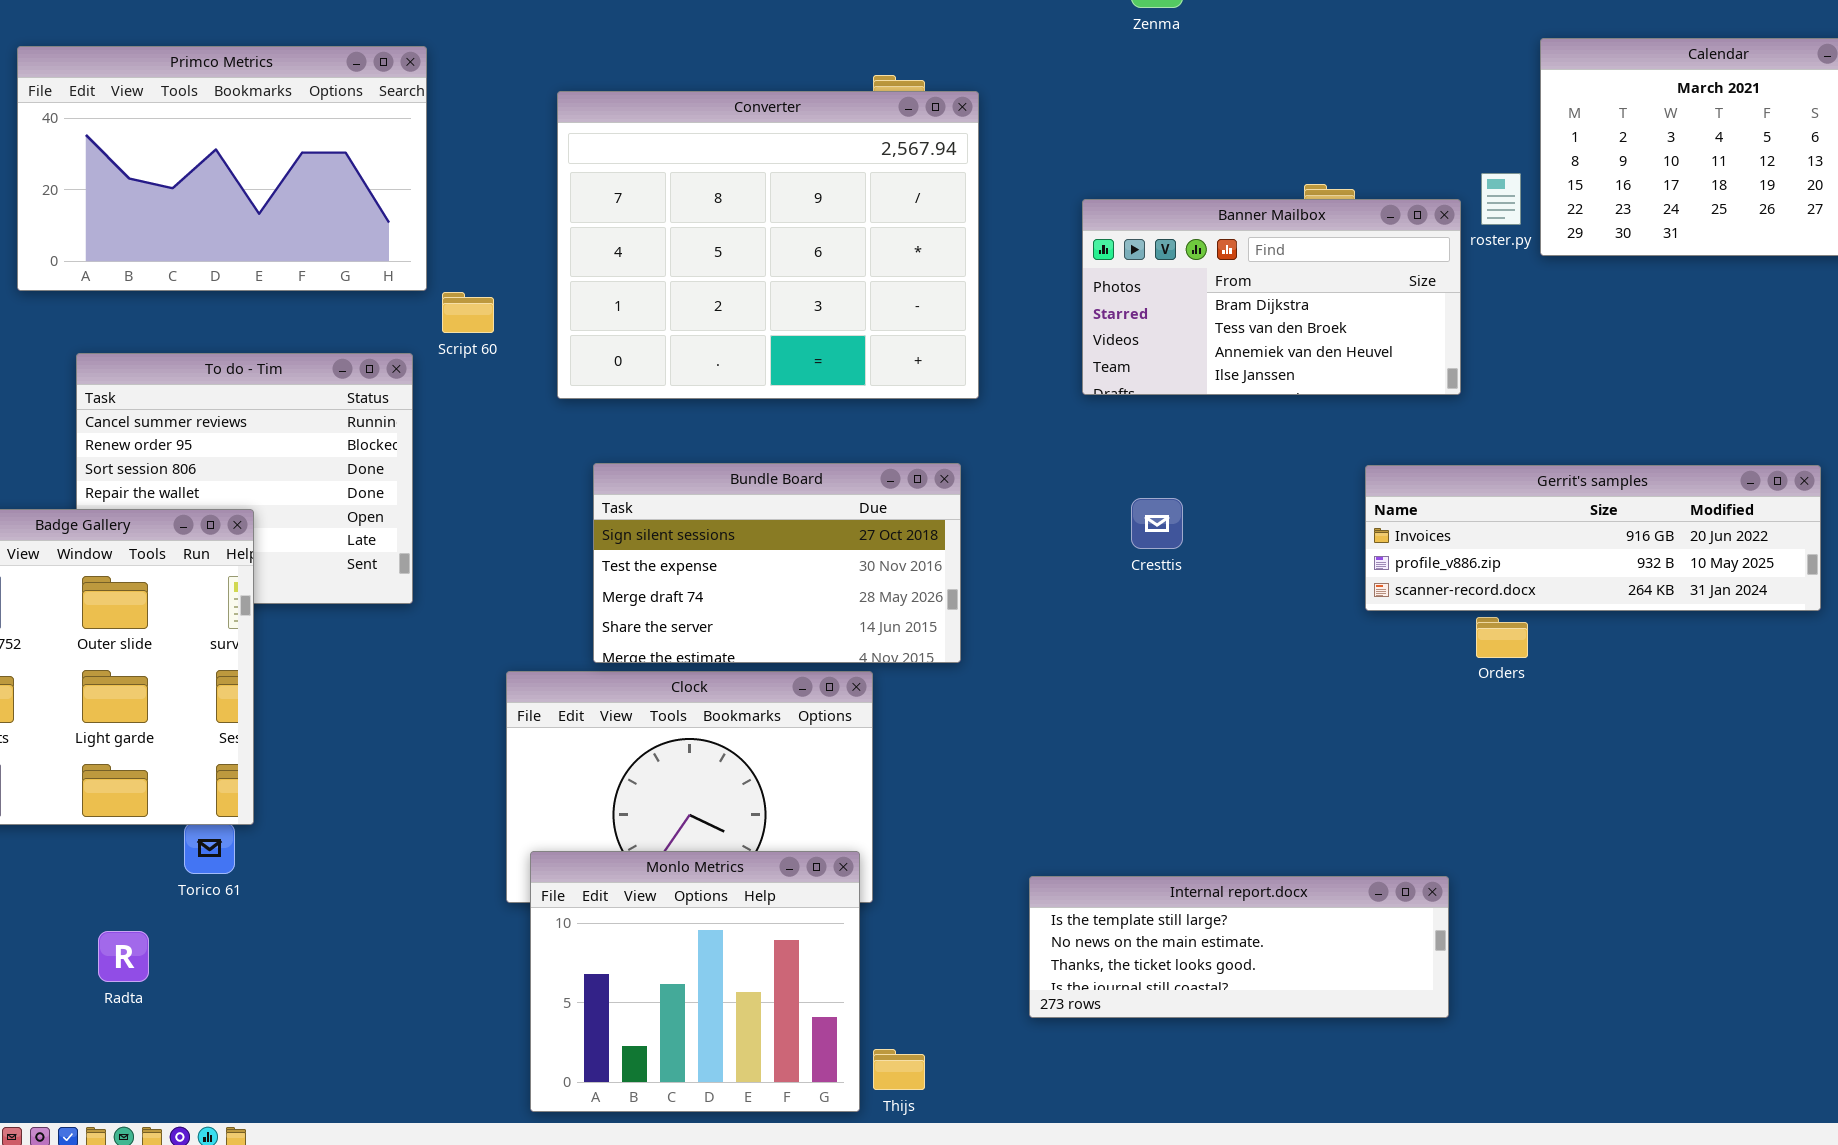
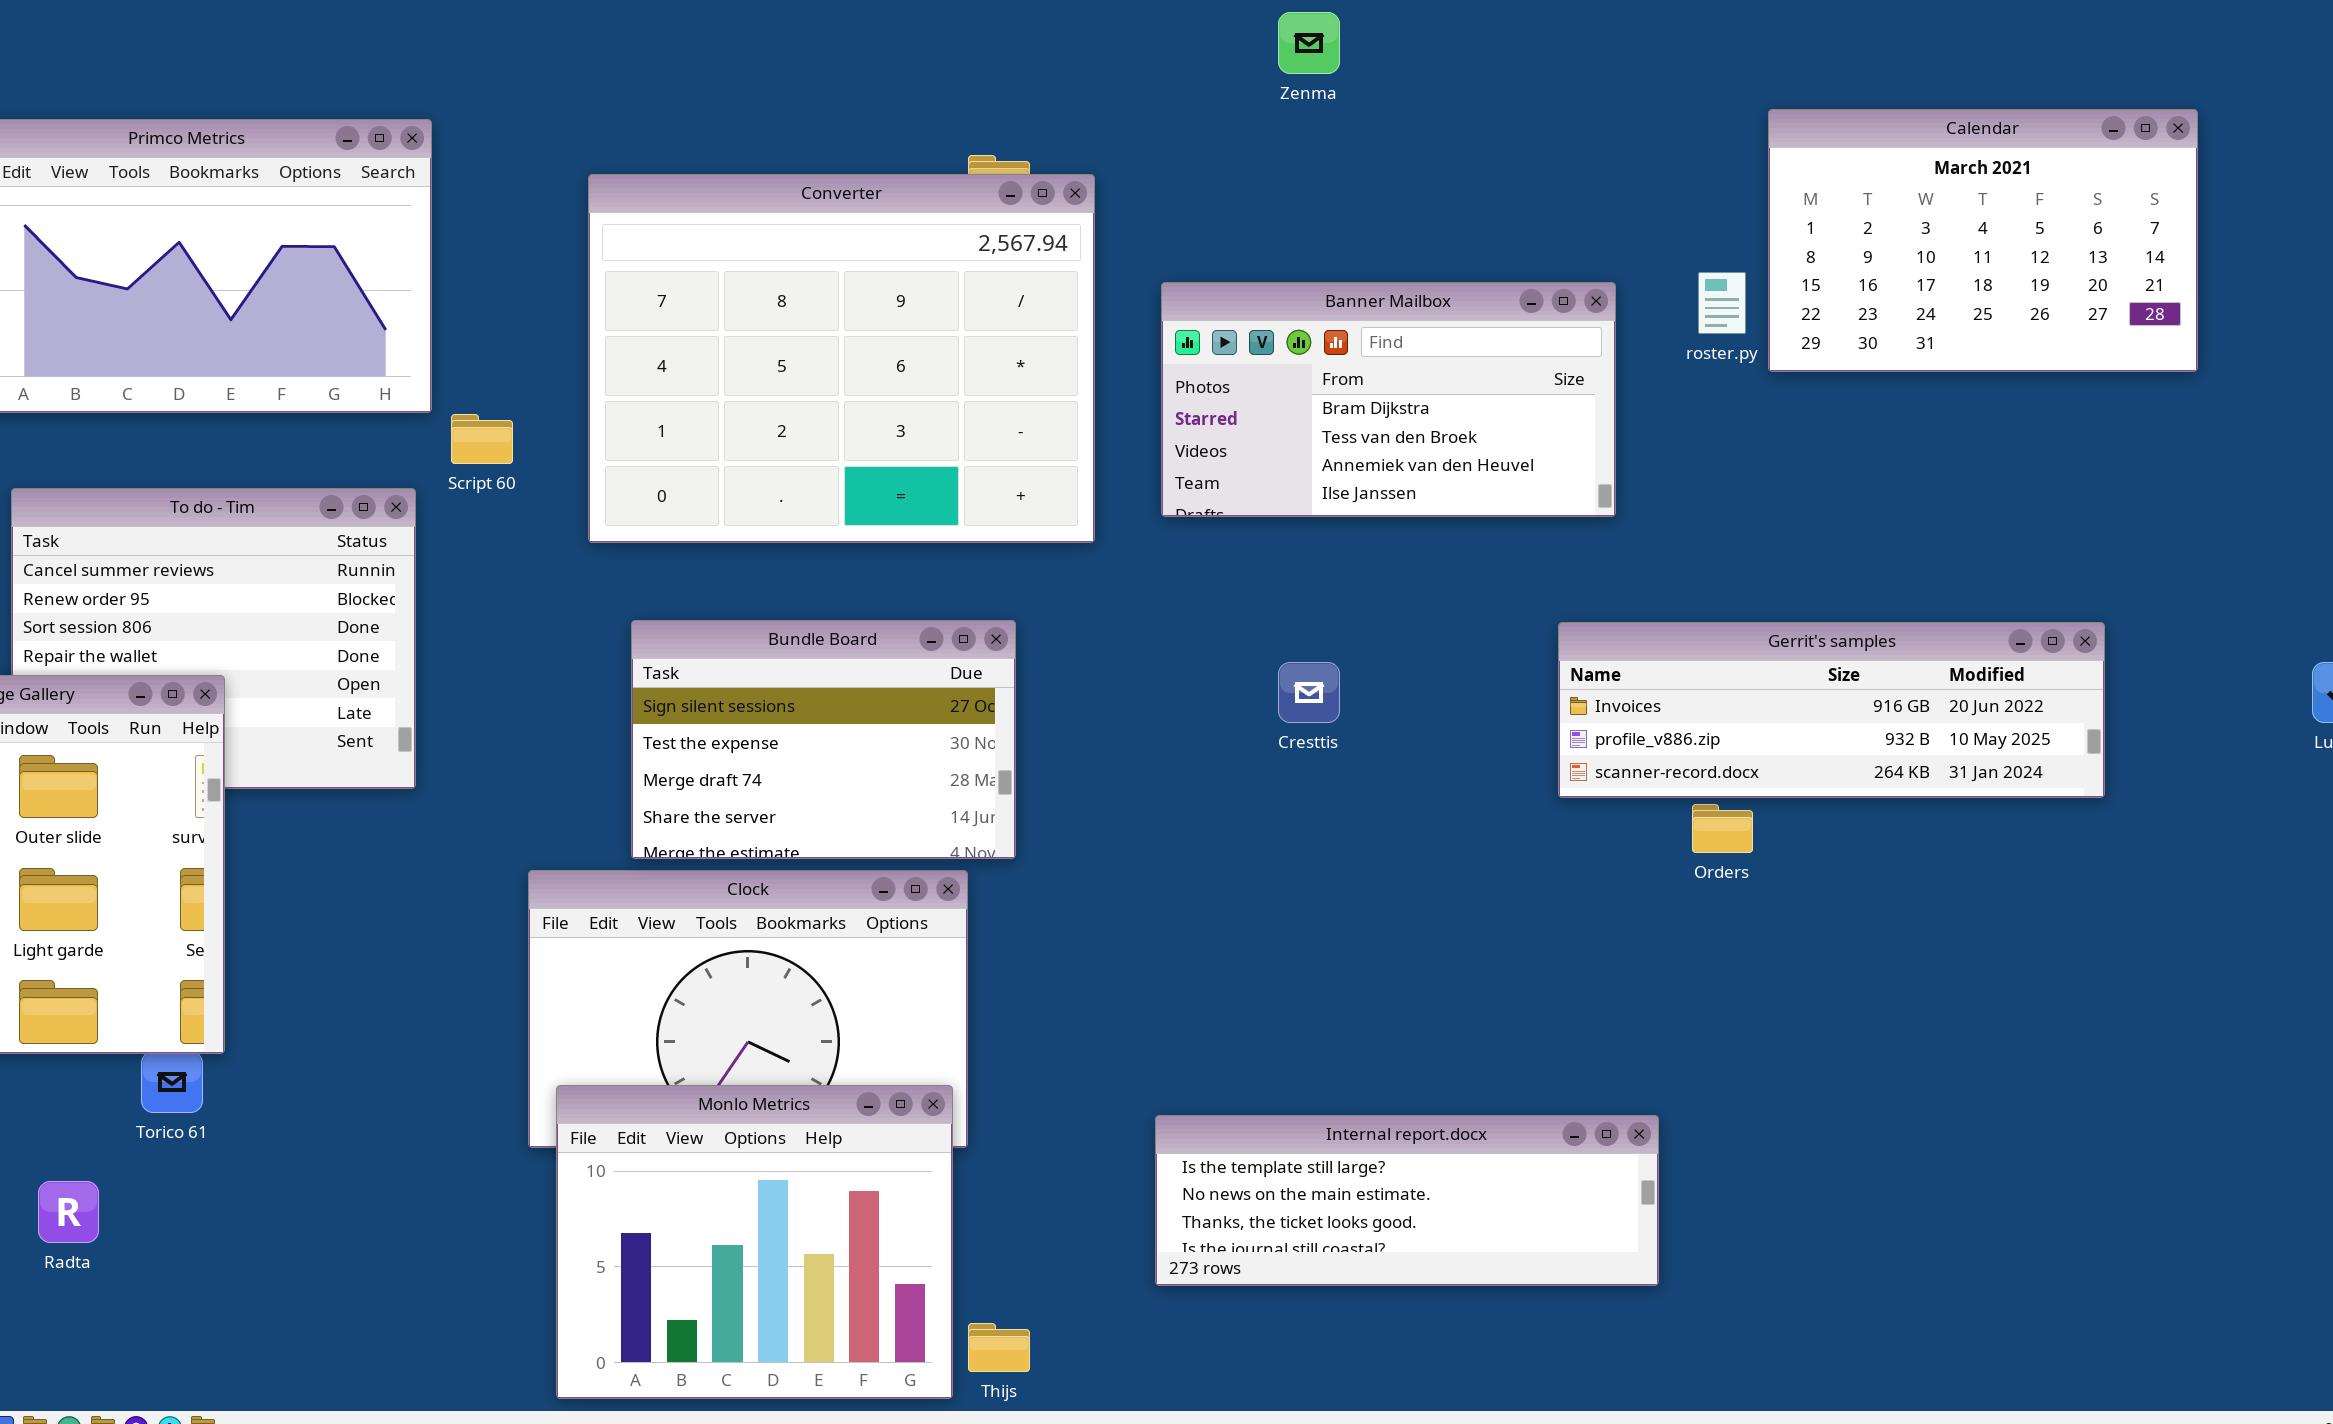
Banner Mailbox: [1082,199,1461,395] -> [1161,282,1616,517], moved
Bundle Board: [593,463,961,663] -> [631,620,1016,859], resized

